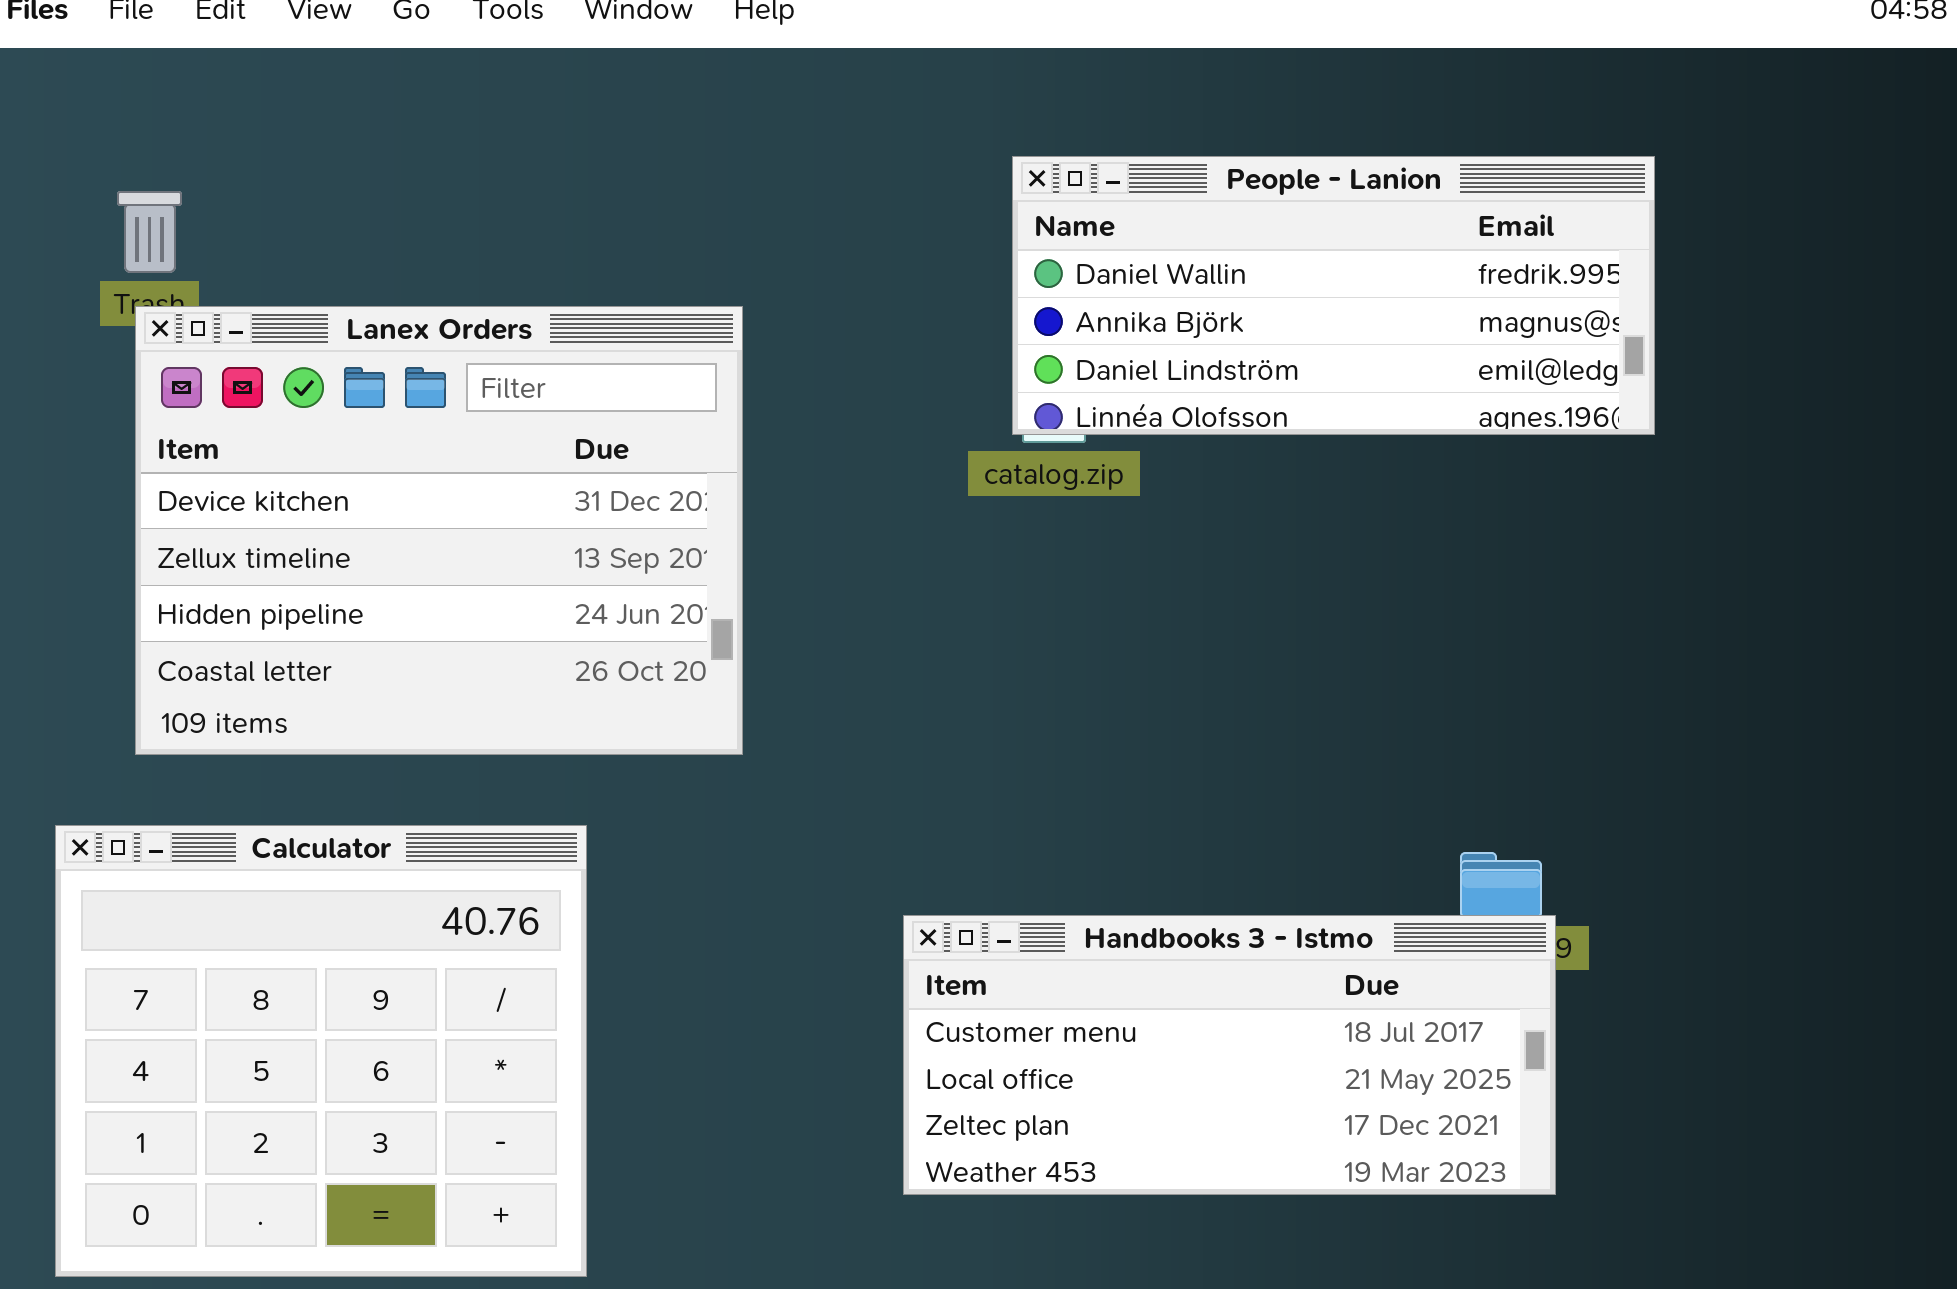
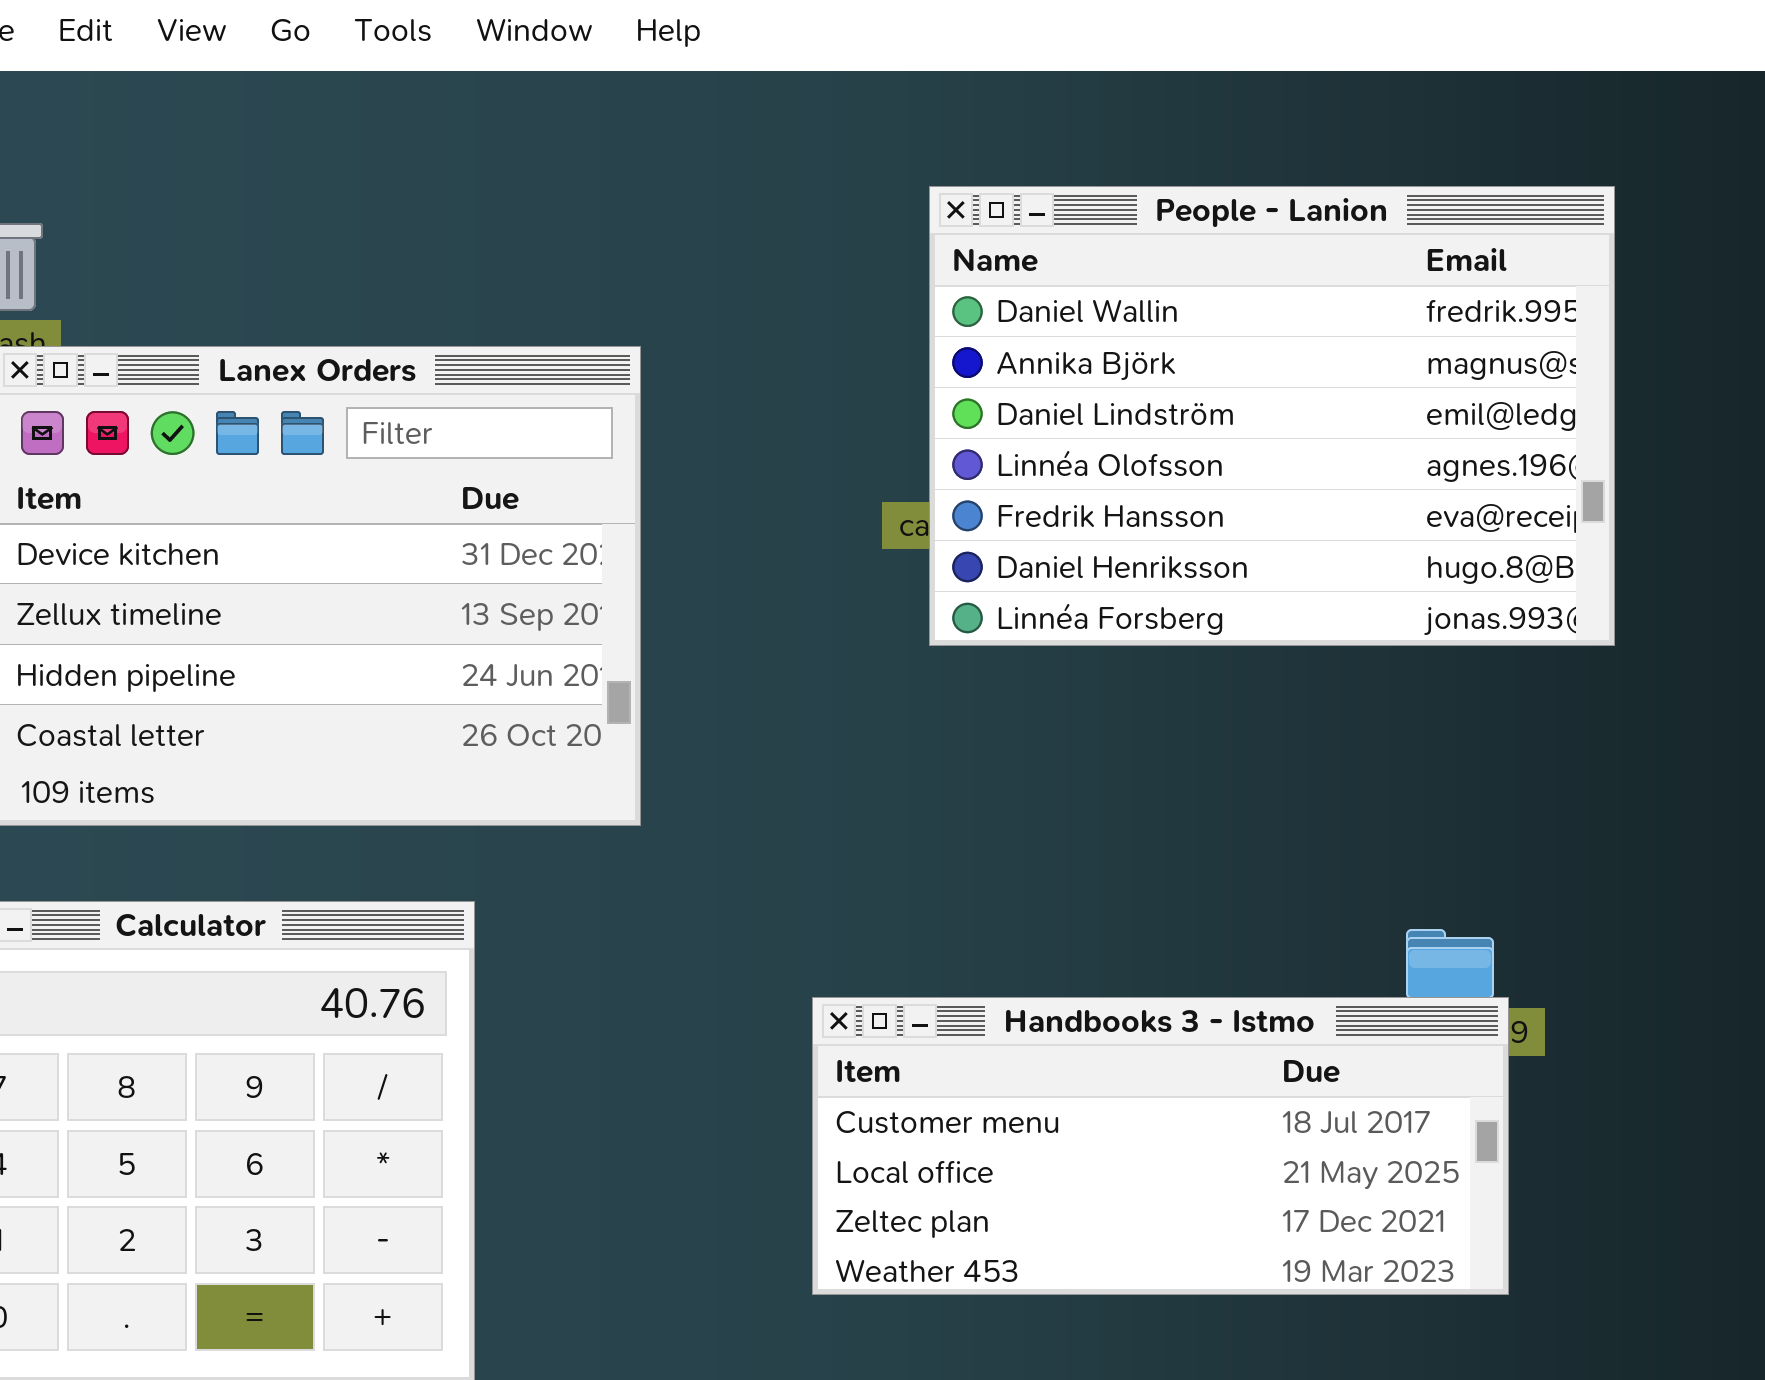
People - Lanion: [1012,156,1655,435] -> [929,186,1615,646], resized

